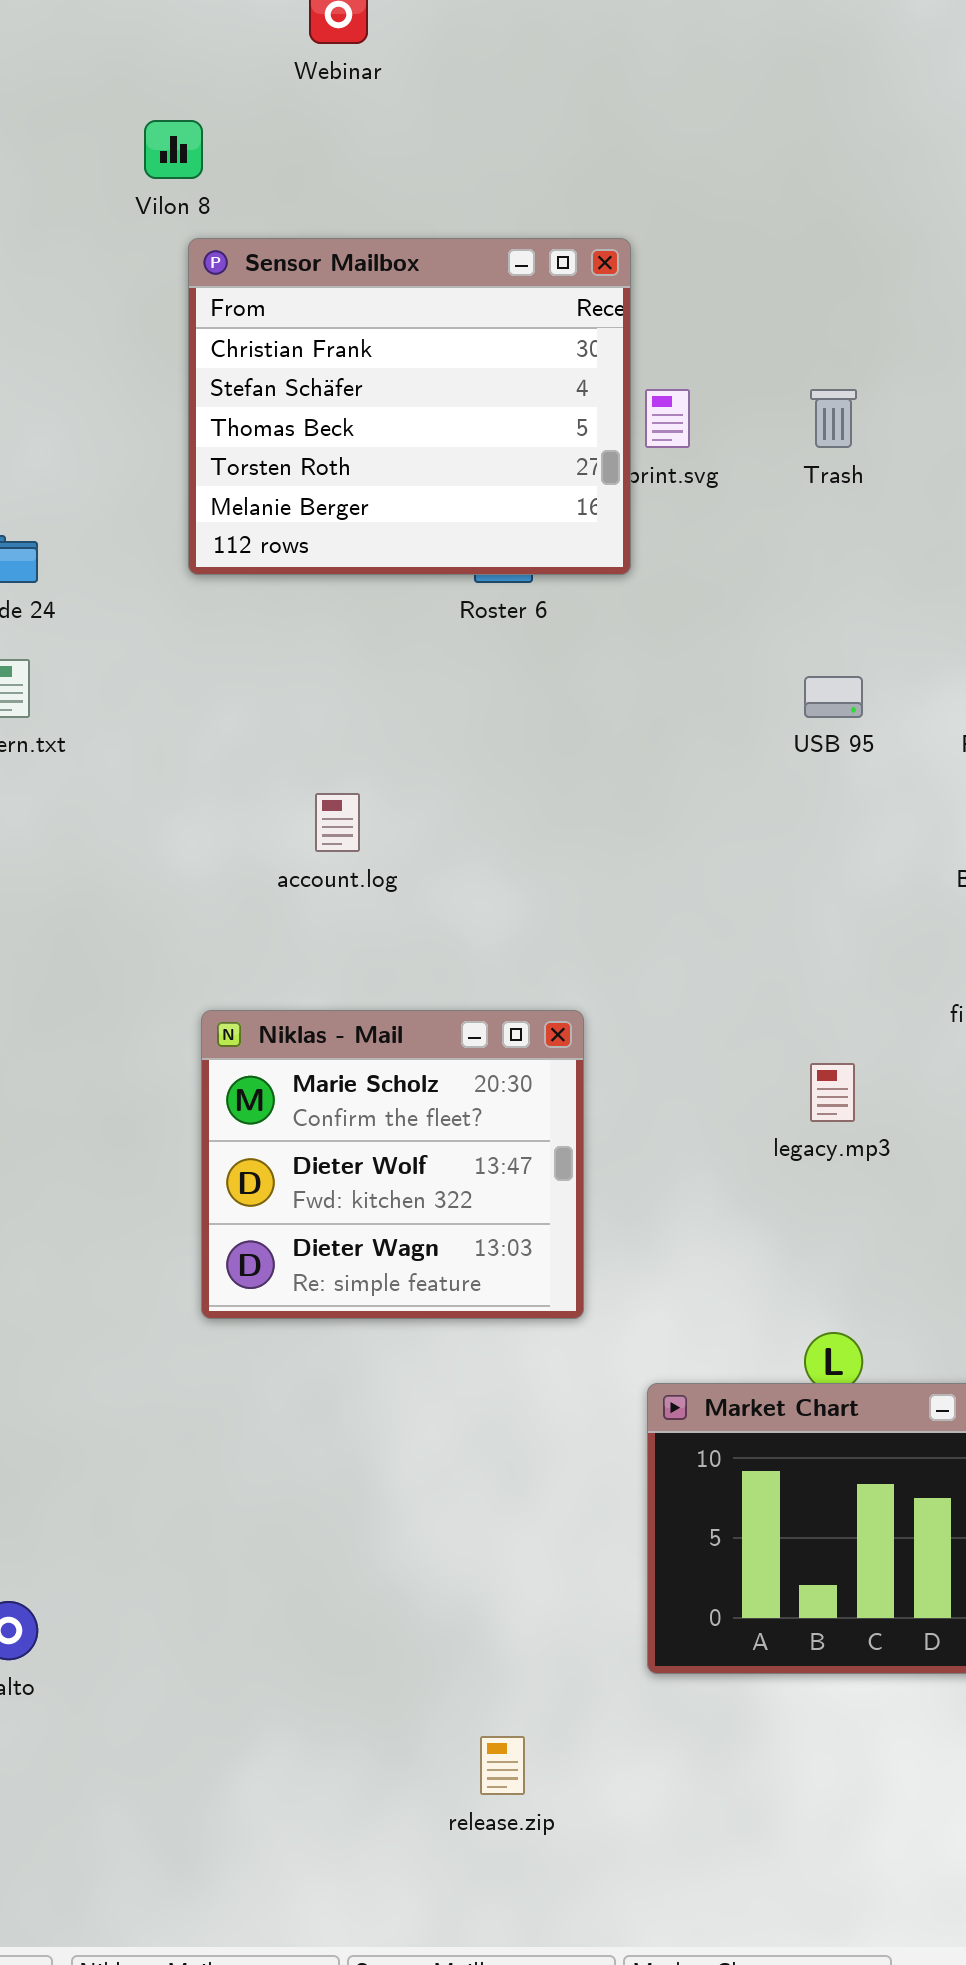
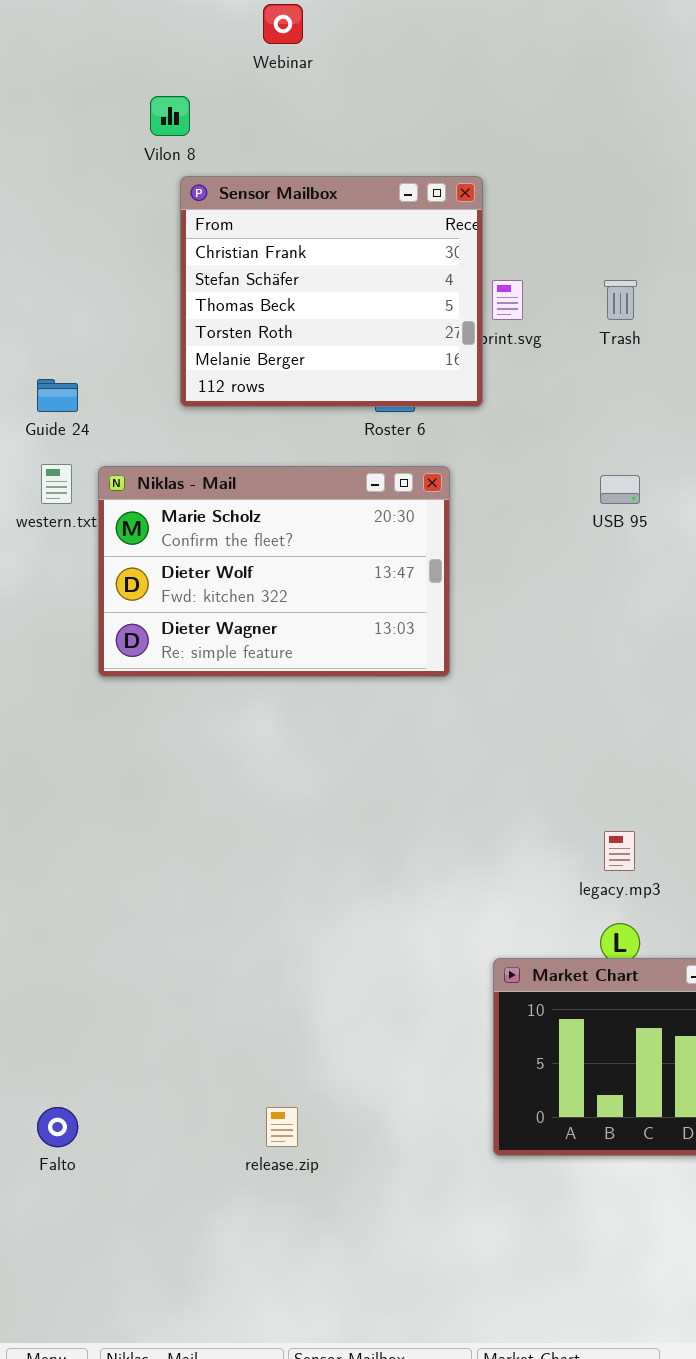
Niklas - Mail: [201,1010,584,1319] -> [98,466,450,677], moved, resized
legacy.mp3: [810,1063,855,1122] -> [604,831,635,871], moved
release.zip: [480,1736,525,1795] -> [266,1107,298,1147], moved

